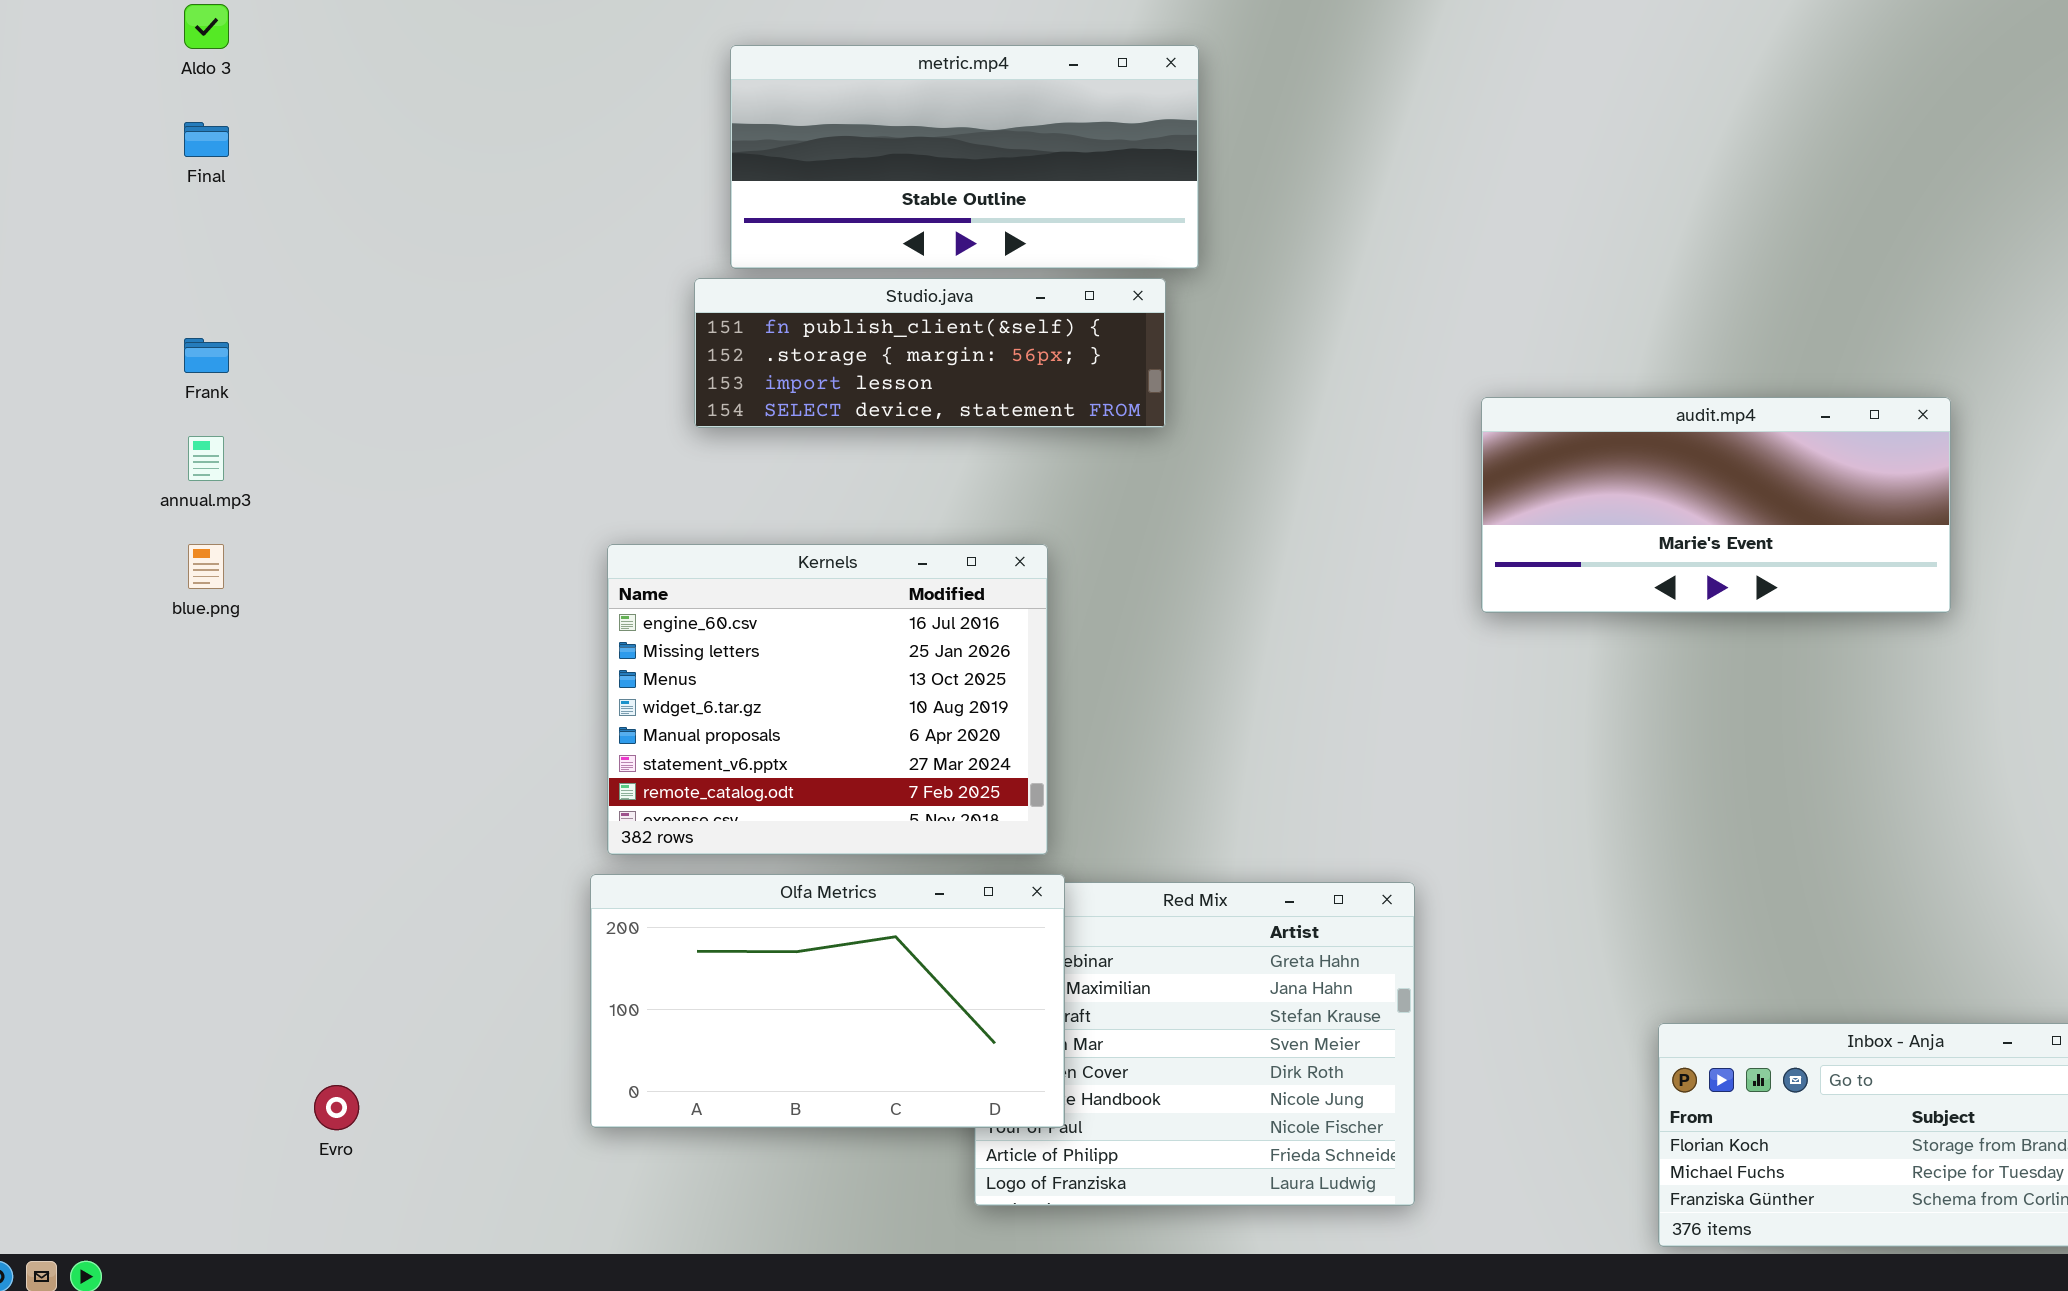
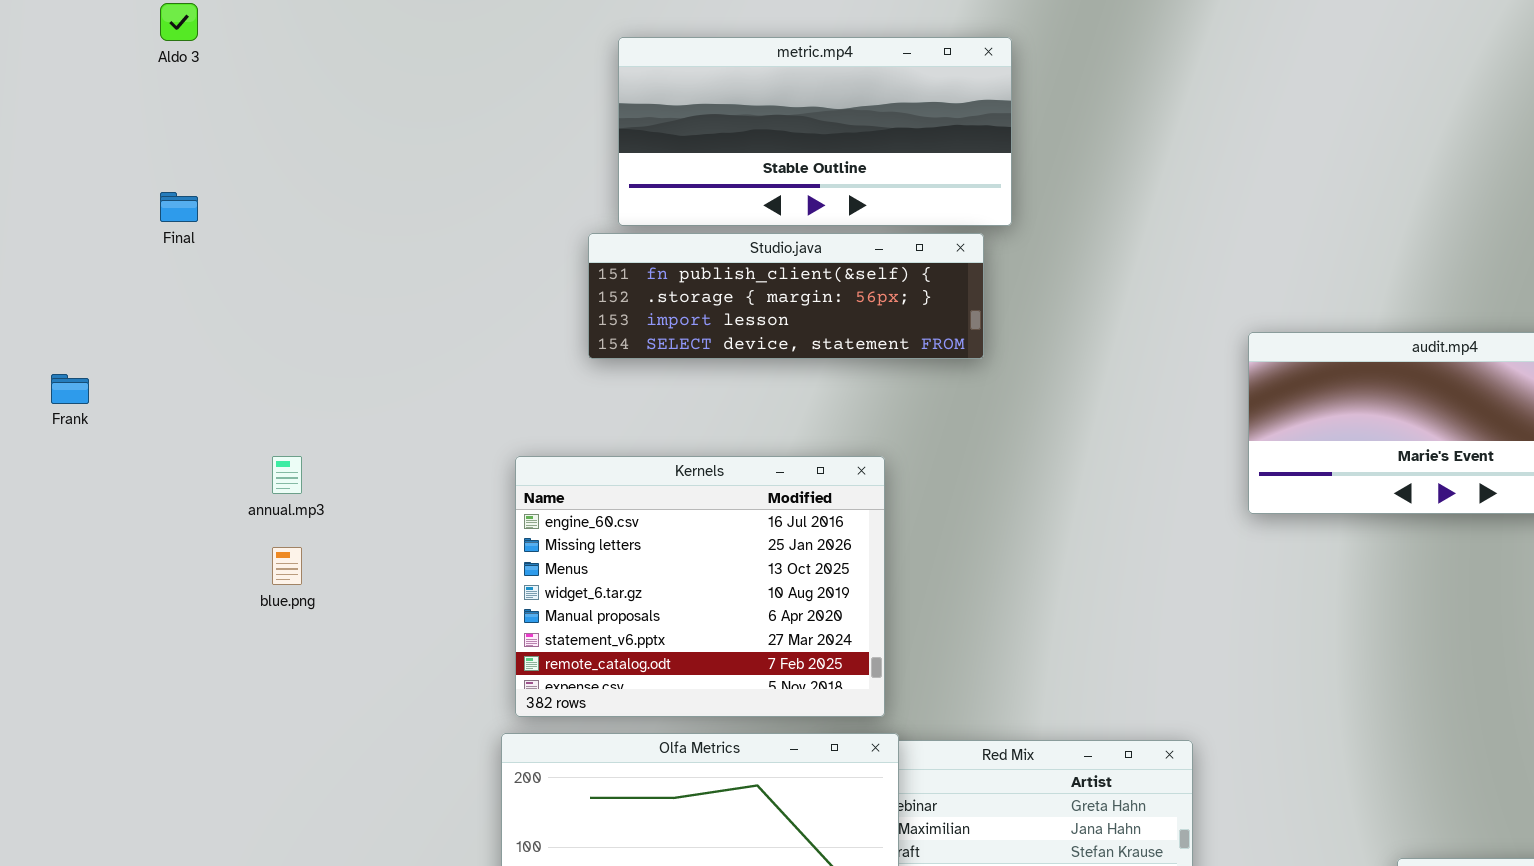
Final: [184,122,229,157] -> [160,192,198,222], moved
Frank: [184,338,229,373] -> [51,374,89,404], moved
annual.mp3: [188,436,224,481] -> [272,456,302,494], moved
blue.png: [188,544,224,589] -> [272,547,302,585], moved

